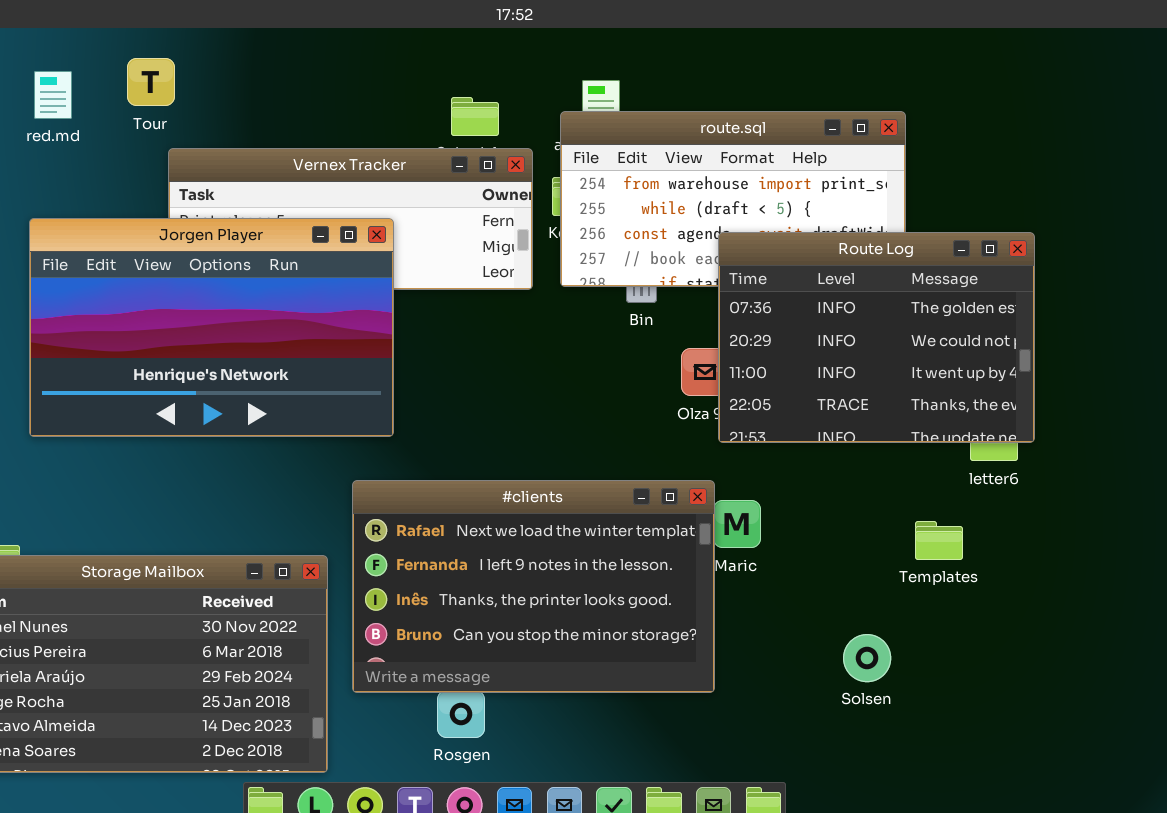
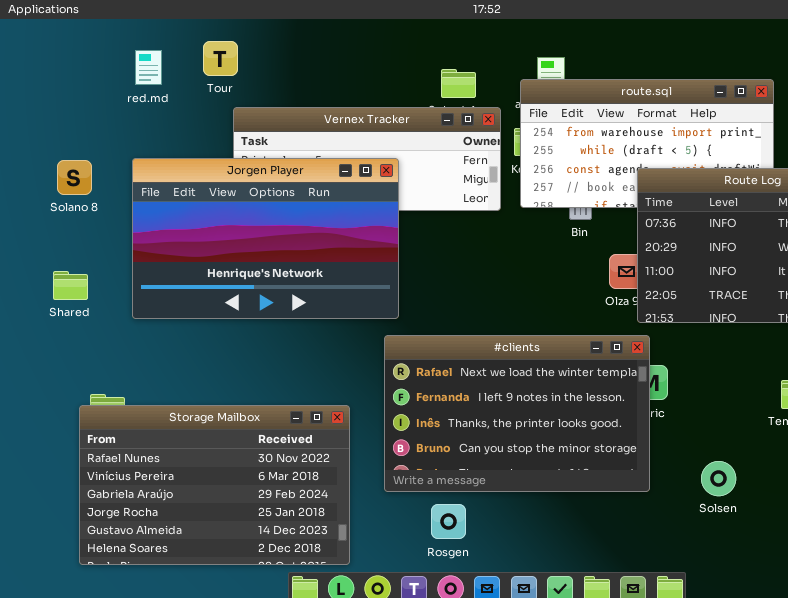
#clients: [352,480,715,693] -> [384,335,650,492], moved
Solsen: [843,634,891,682] -> [701,461,736,496], moved

